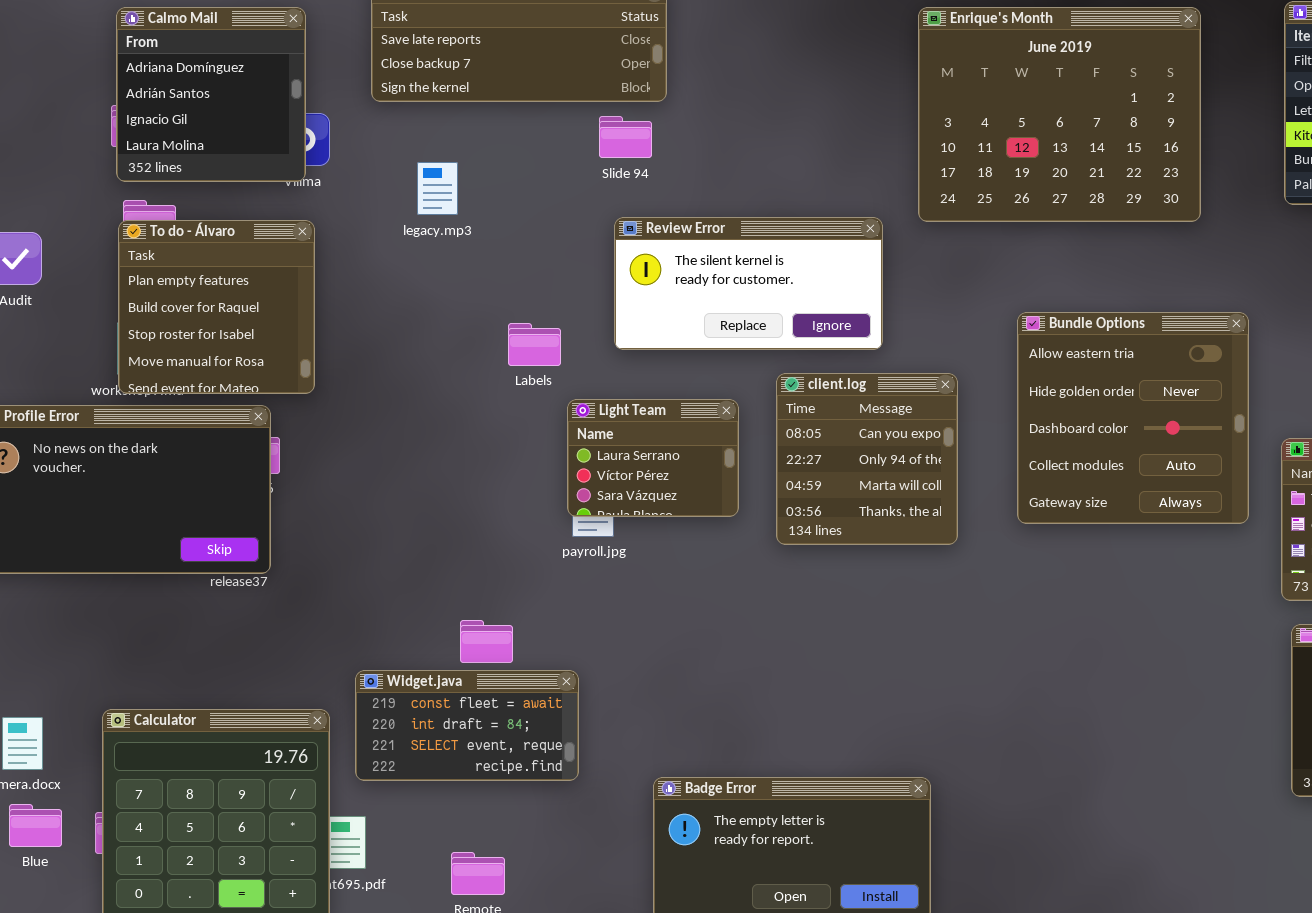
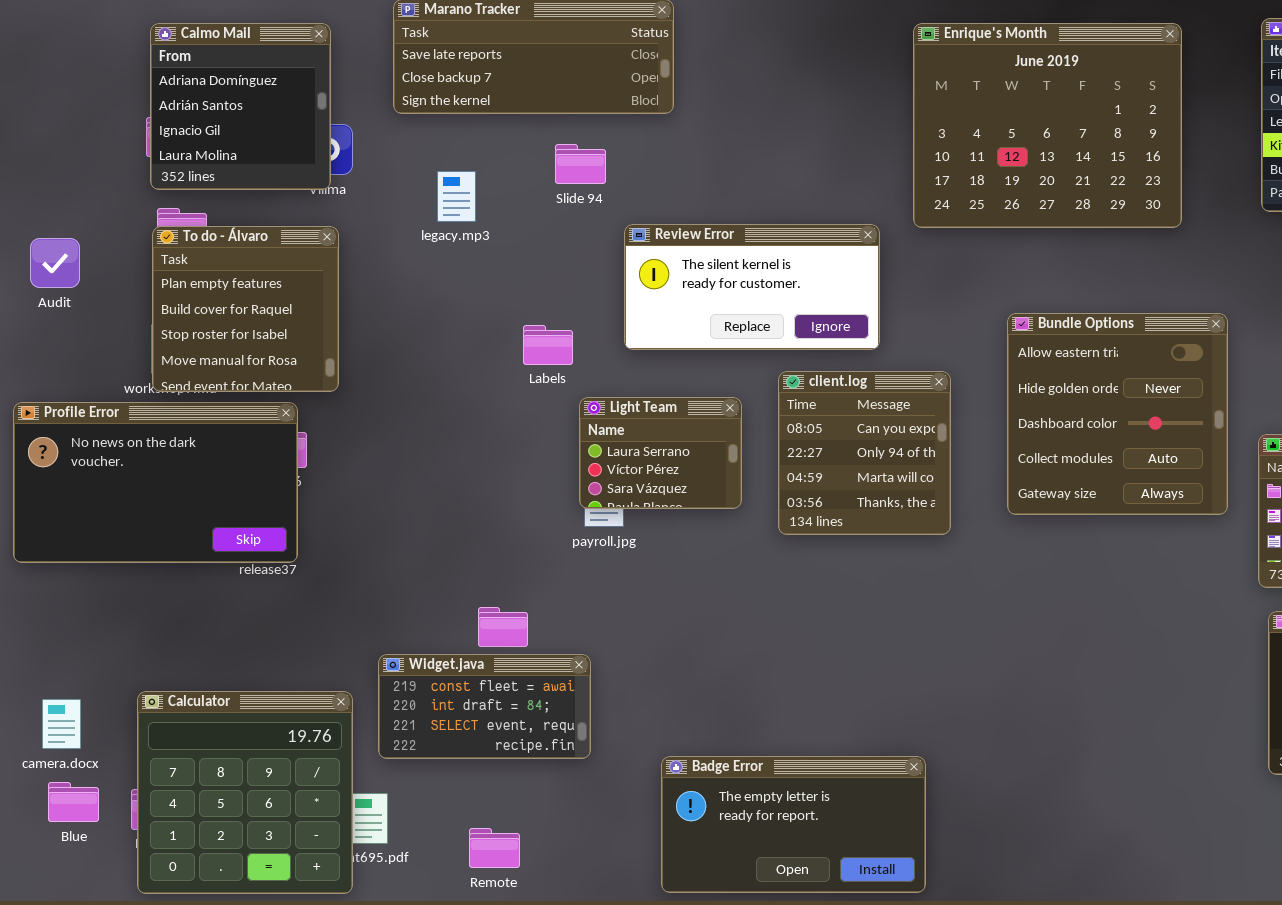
Slide 94: [599,116,652,158] -> [555,144,606,184], moved

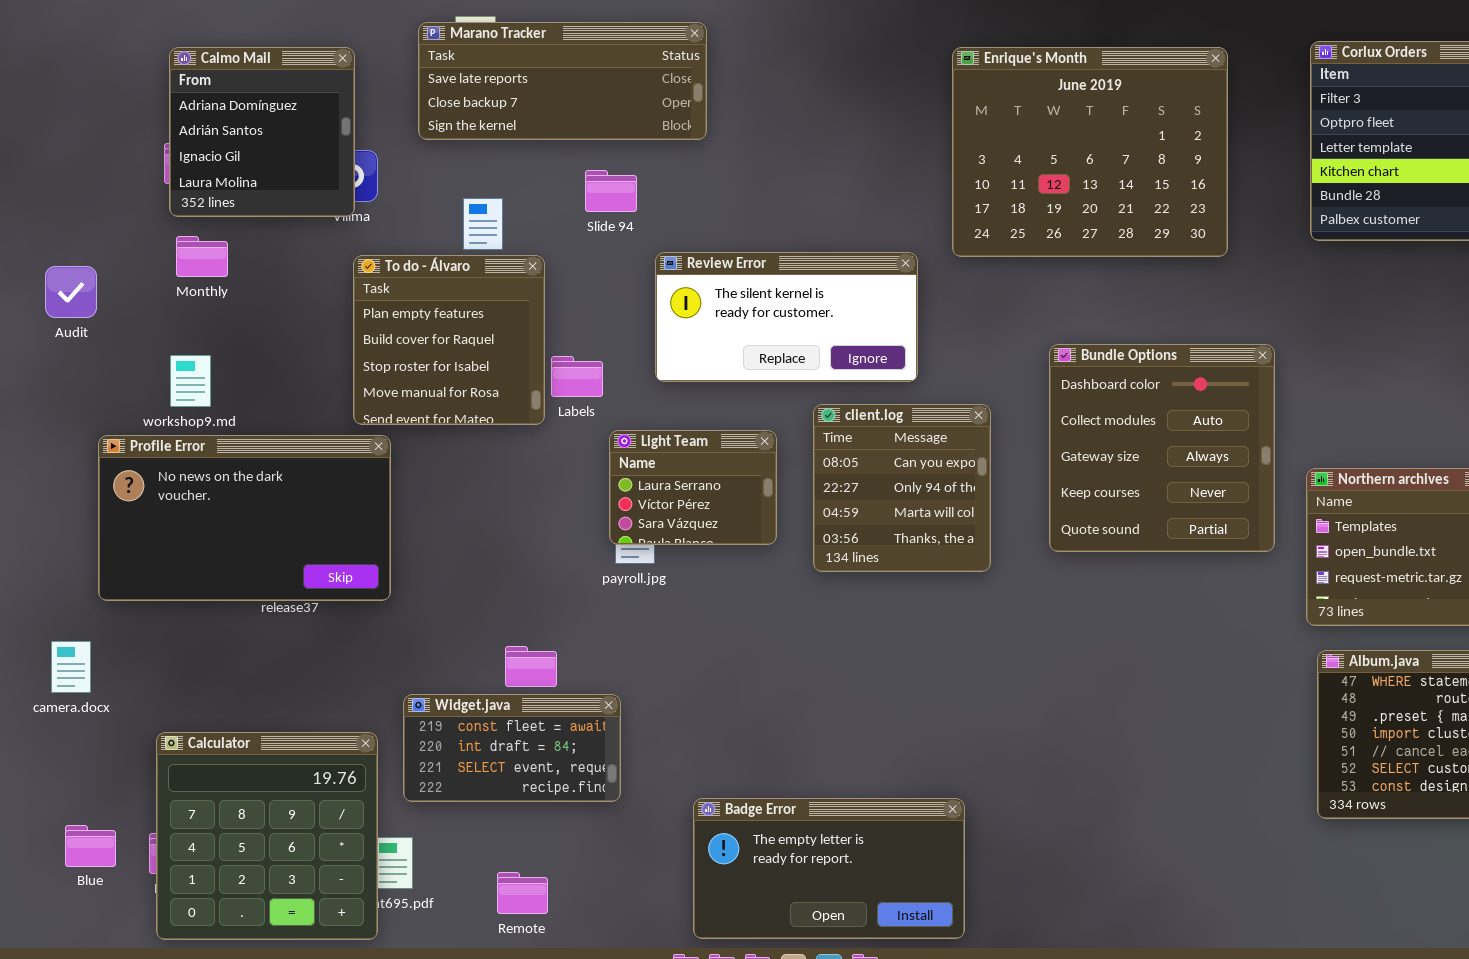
To do - Álvaro: [152,226,339,392] -> [353,255,545,425], moved
Bundle Options: [1007,313,1228,515] -> [1049,344,1275,552], scrolled down 2 rows
Profile Error: [13,402,298,563] -> [98,435,391,601], moved
camera.docx: [42,699,81,749] -> [51,641,91,693], moved

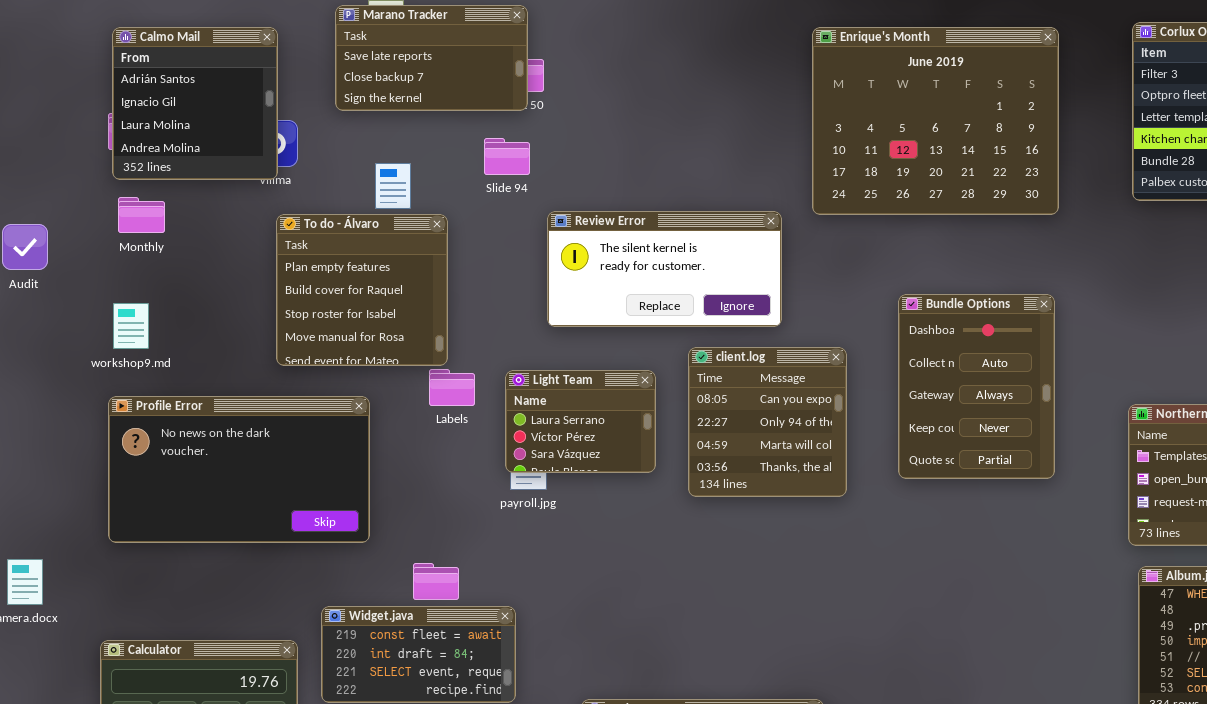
Marano Tracker: [418,22,707,140] -> [335,5,528,111], resized
Calmo Mail: [169,47,355,217] -> [112,27,278,180], scrolled down 1 row
Bundle Options: [1049,344,1275,552] -> [898,294,1055,479], resized
Labels: [551,356,603,397] -> [429,369,475,406], moved
Profile Error: [98,435,391,601] -> [108,396,370,543], moved

